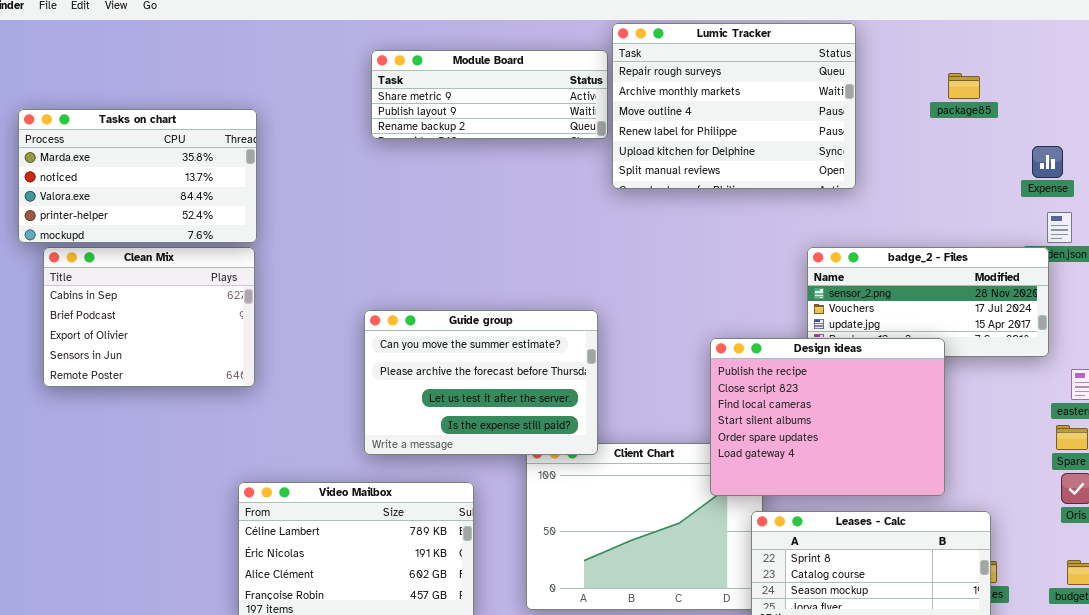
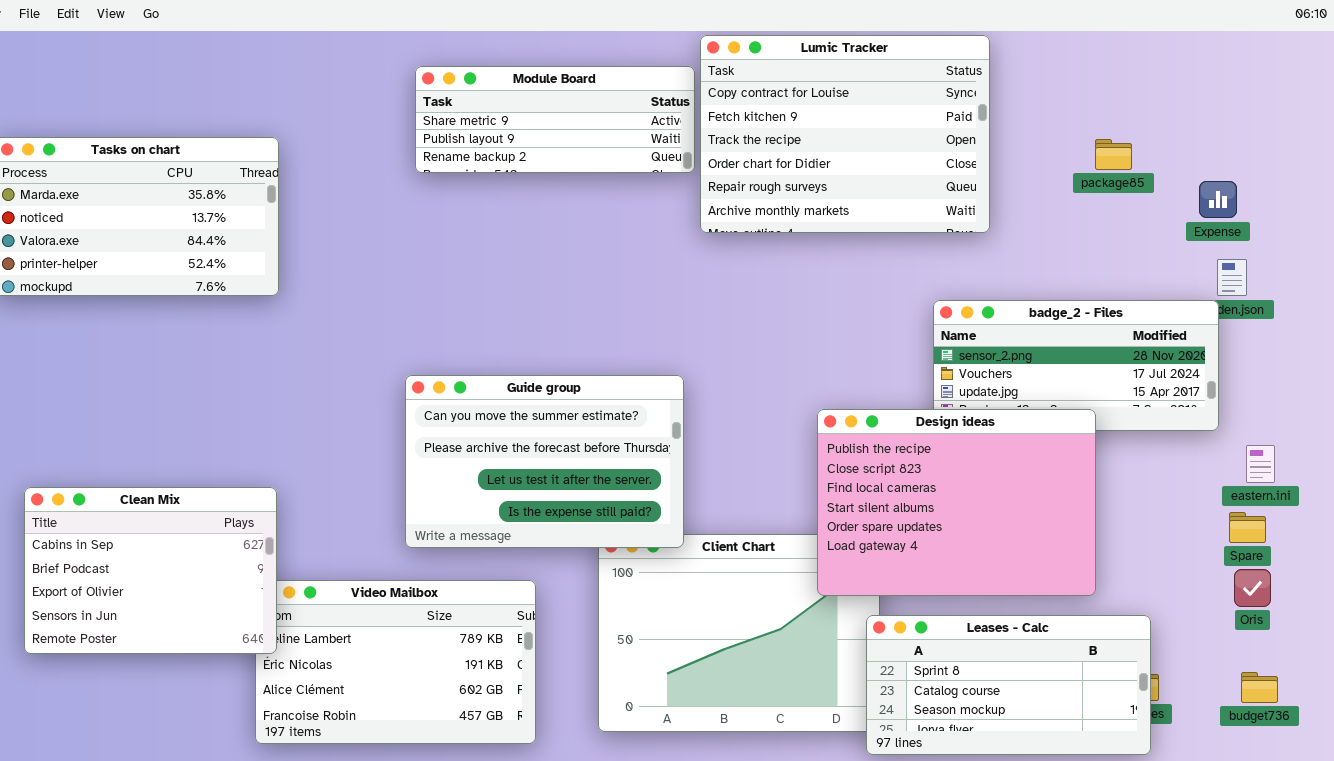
Lumic Tracker: [612,23,856,189] -> [700,35,990,233], scrolled up 4 rows
package85: [948,73,980,99] -> [1095,139,1132,170], moved
Clean Mix: [43,247,255,387] -> [24,487,277,654], moved

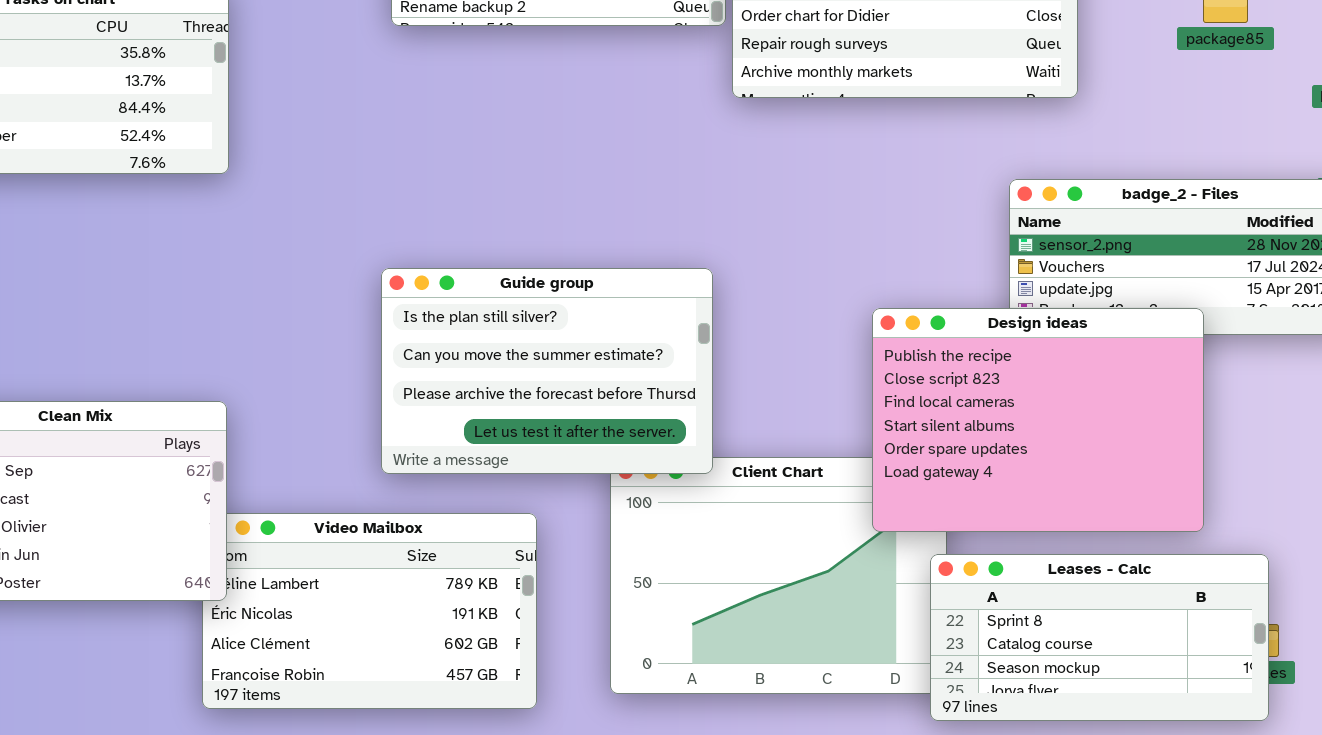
Guide group: [405,375,684,548] -> [381,268,713,474], scrolled up 1 row

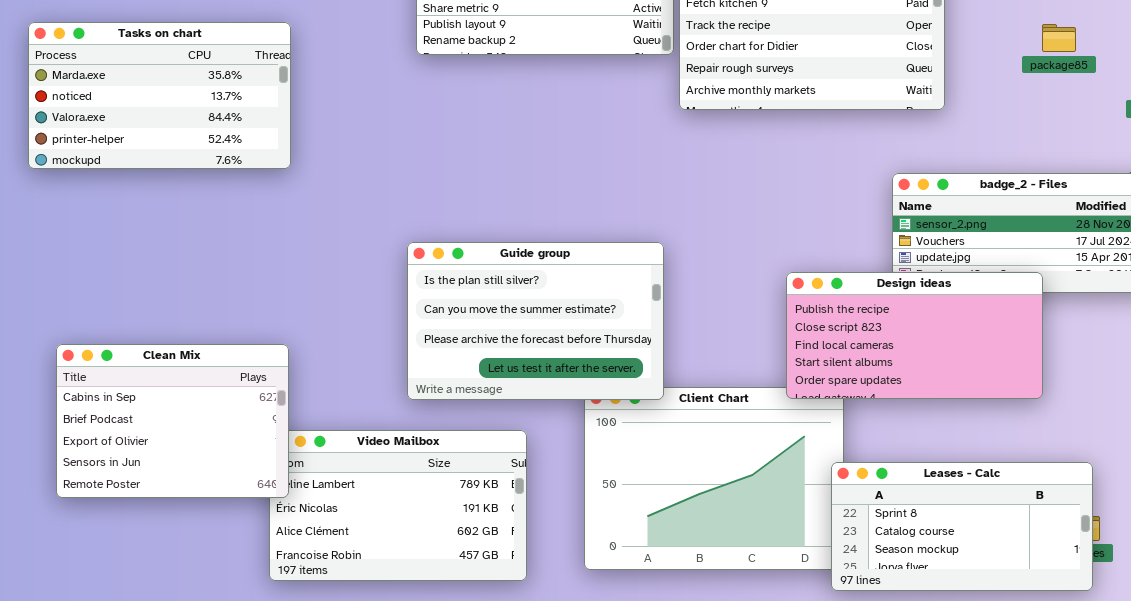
Design ideas: [872,308,1204,532] -> [786,272,1043,399], resized

